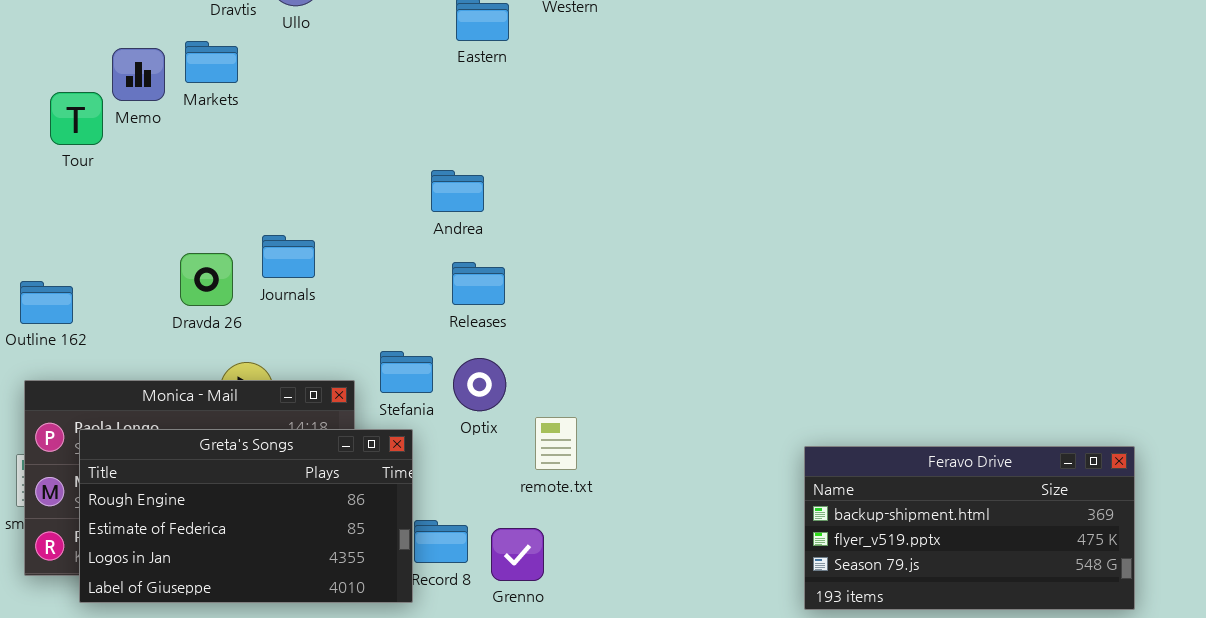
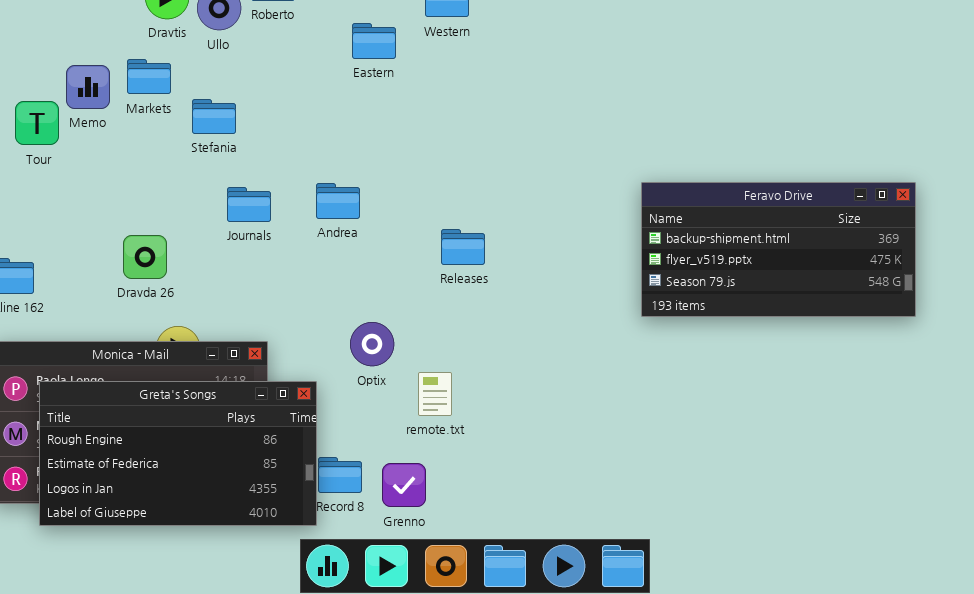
Andrea: [431,170,484,212] -> [316,183,360,219], moved
Journals: [262,235,315,278] -> [227,187,271,222], moved
Releases: [452,262,505,305] -> [441,229,485,265], moved
Stefania: [380,351,433,393] -> [192,99,236,134], moved
Feravo Drive: [804,446,1135,610] -> [641,182,916,317], moved

